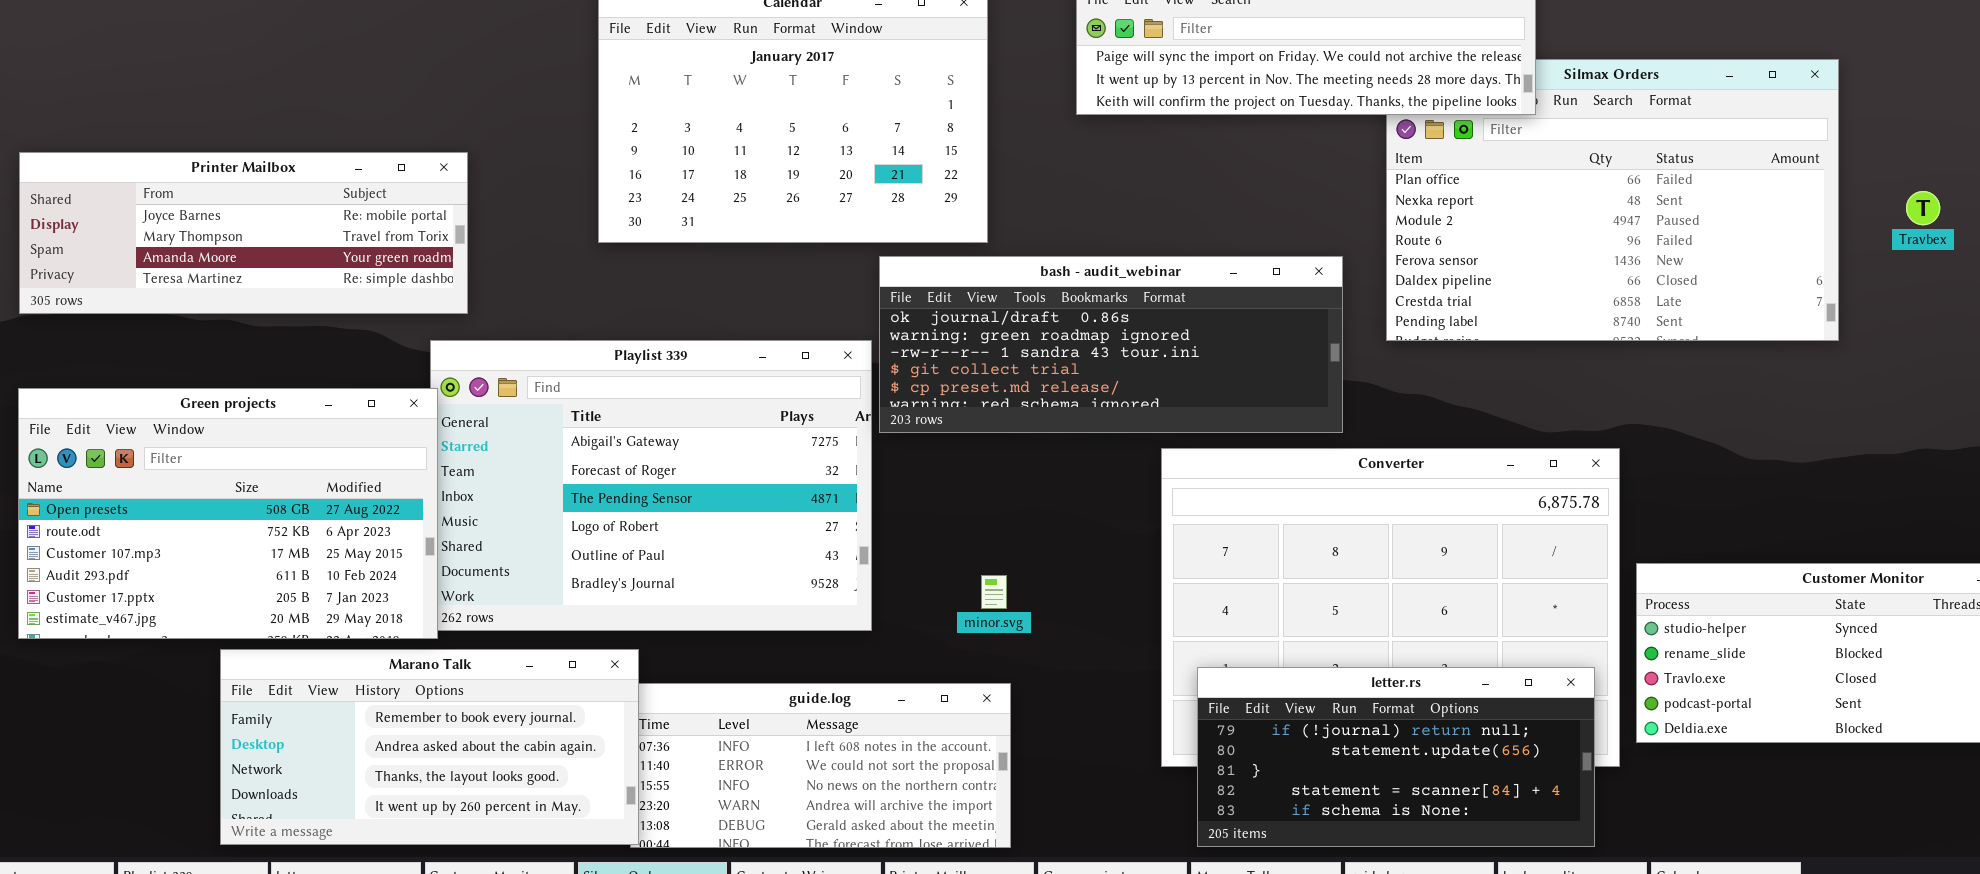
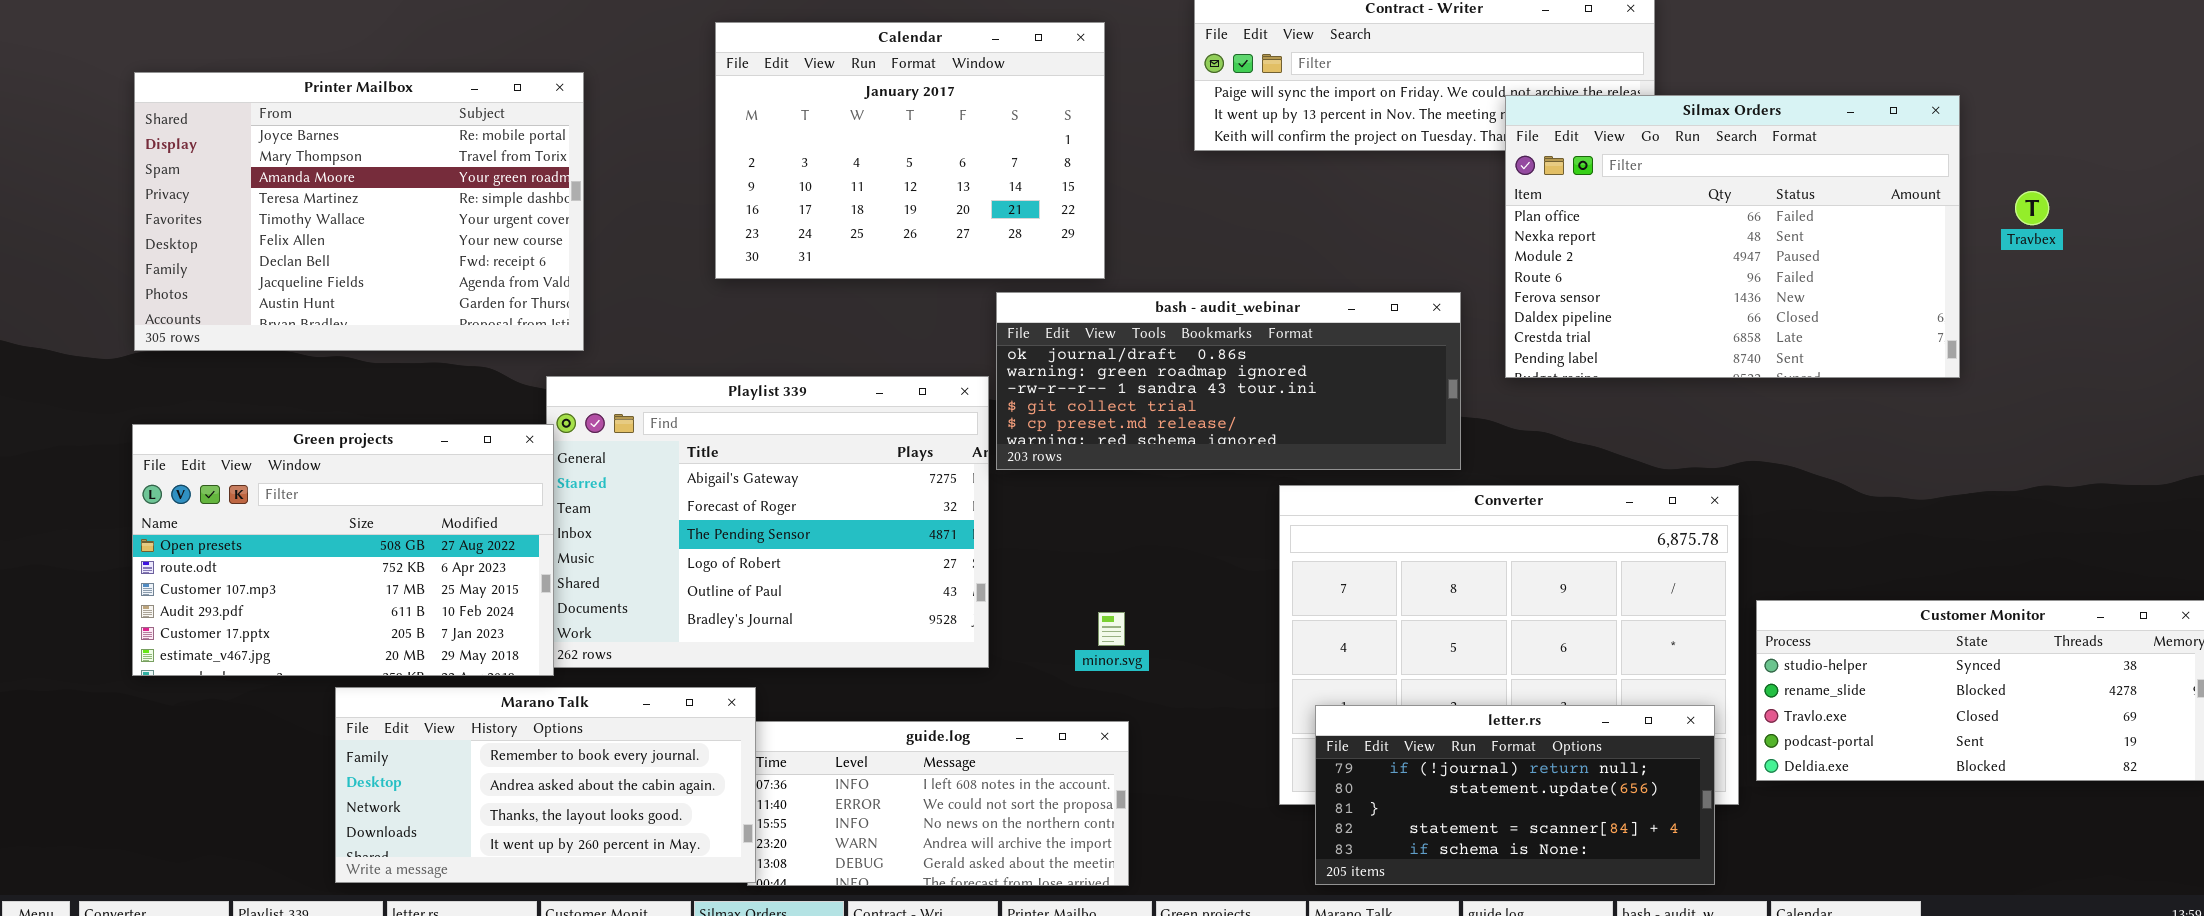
Silmax Orders: [1386,59,1839,341] -> [1505,95,1960,378], raised
Printer Mailbox: [19,152,468,314] -> [134,72,584,351], resized
Travbex: [1906,191,1940,225] -> [2015,191,2049,225], moved

